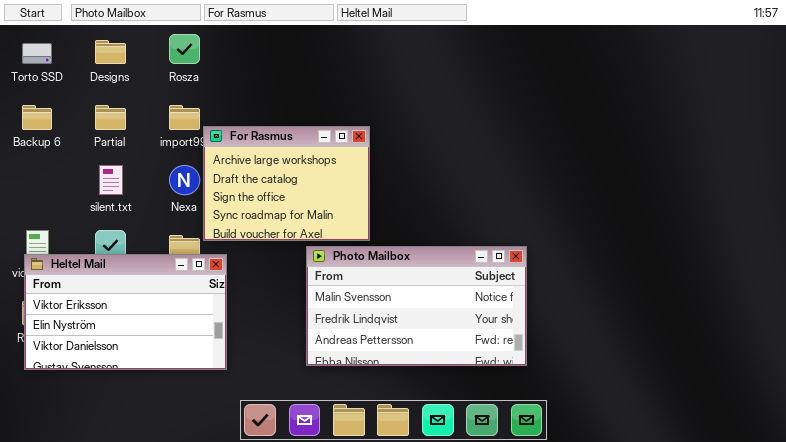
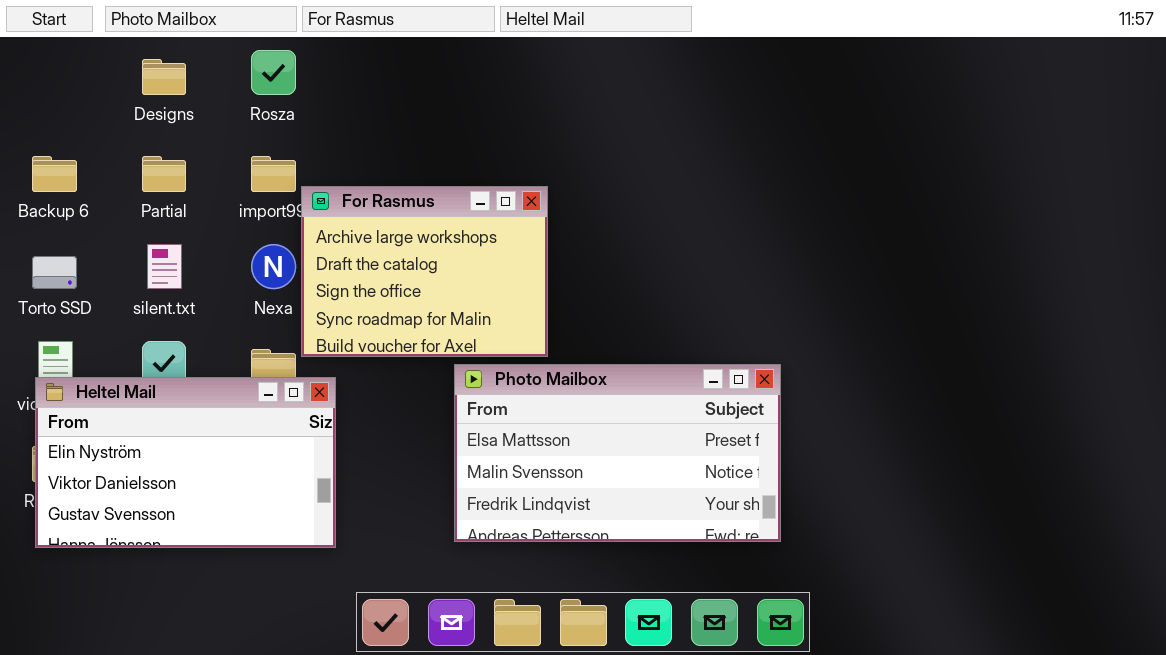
Torto SSD: [22,43,52,64] -> [32,256,77,289], moved
Photo Mailbox: [306,246,527,366] -> [454,364,781,542], scrolled up 1 row
Heltel Mail: [24,254,227,370] -> [35,377,336,548], scrolled down 1 row

